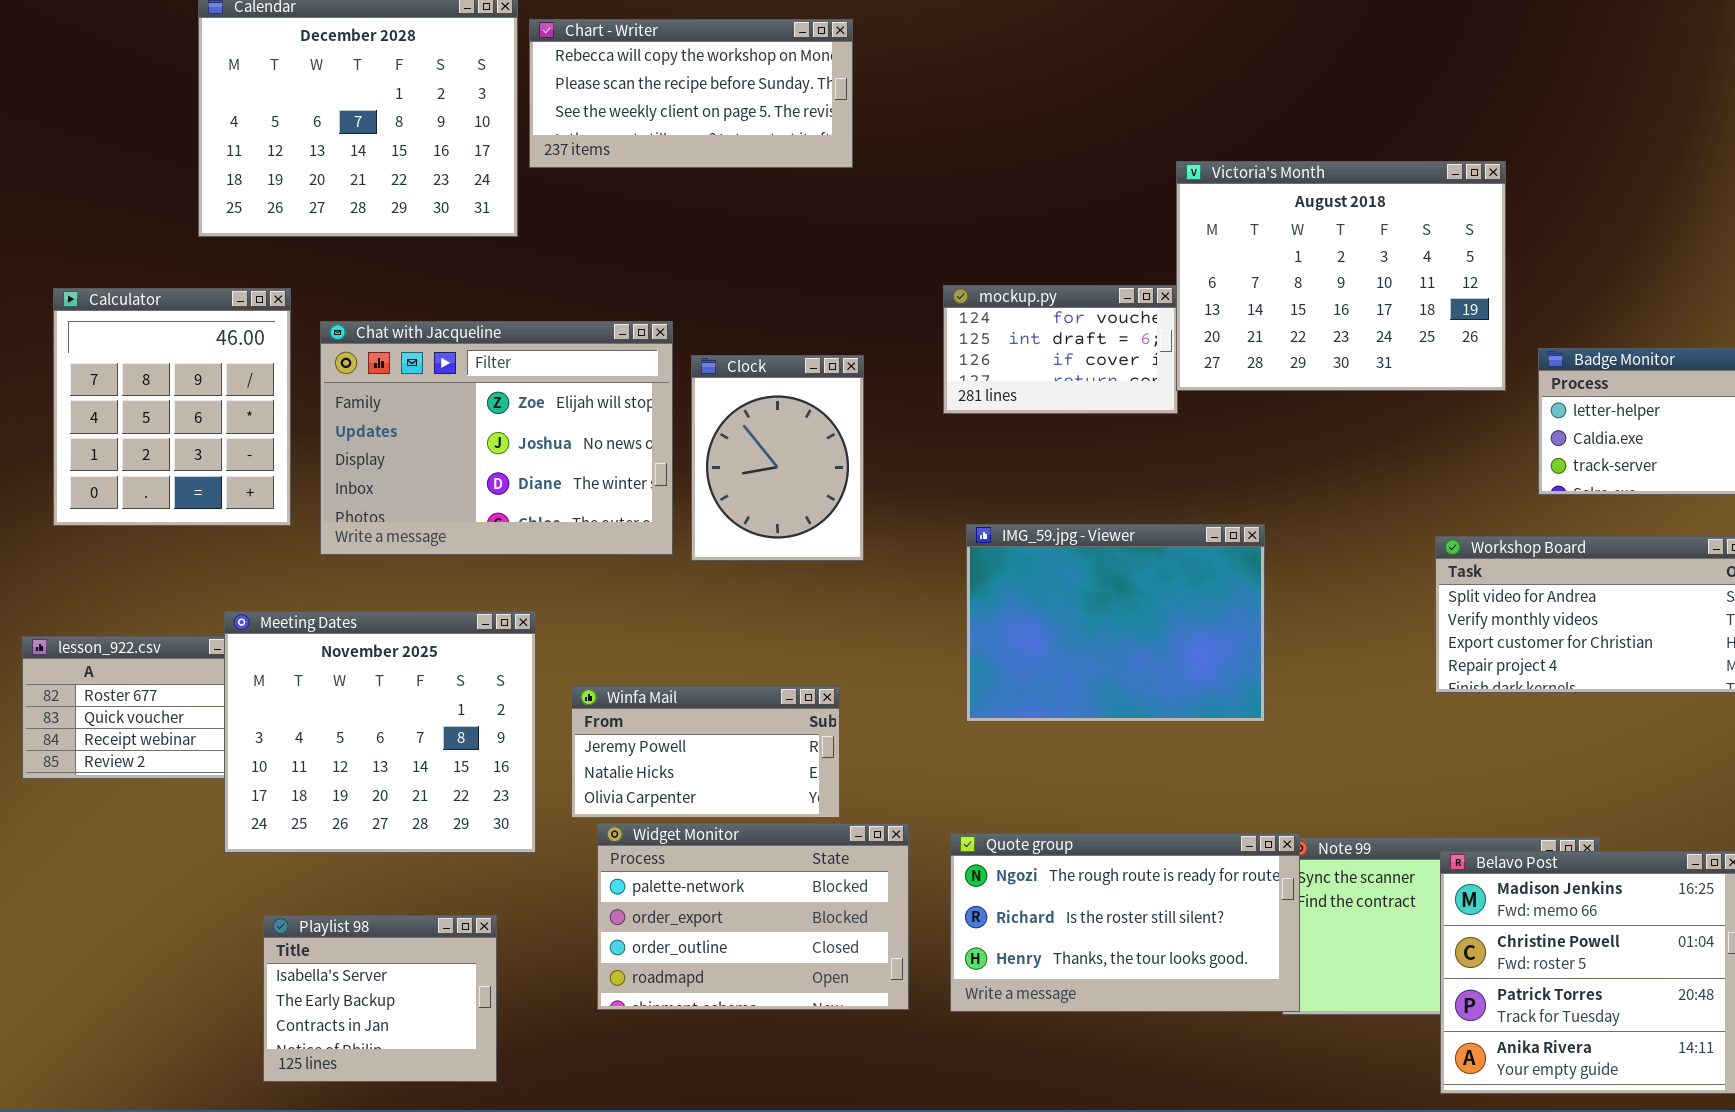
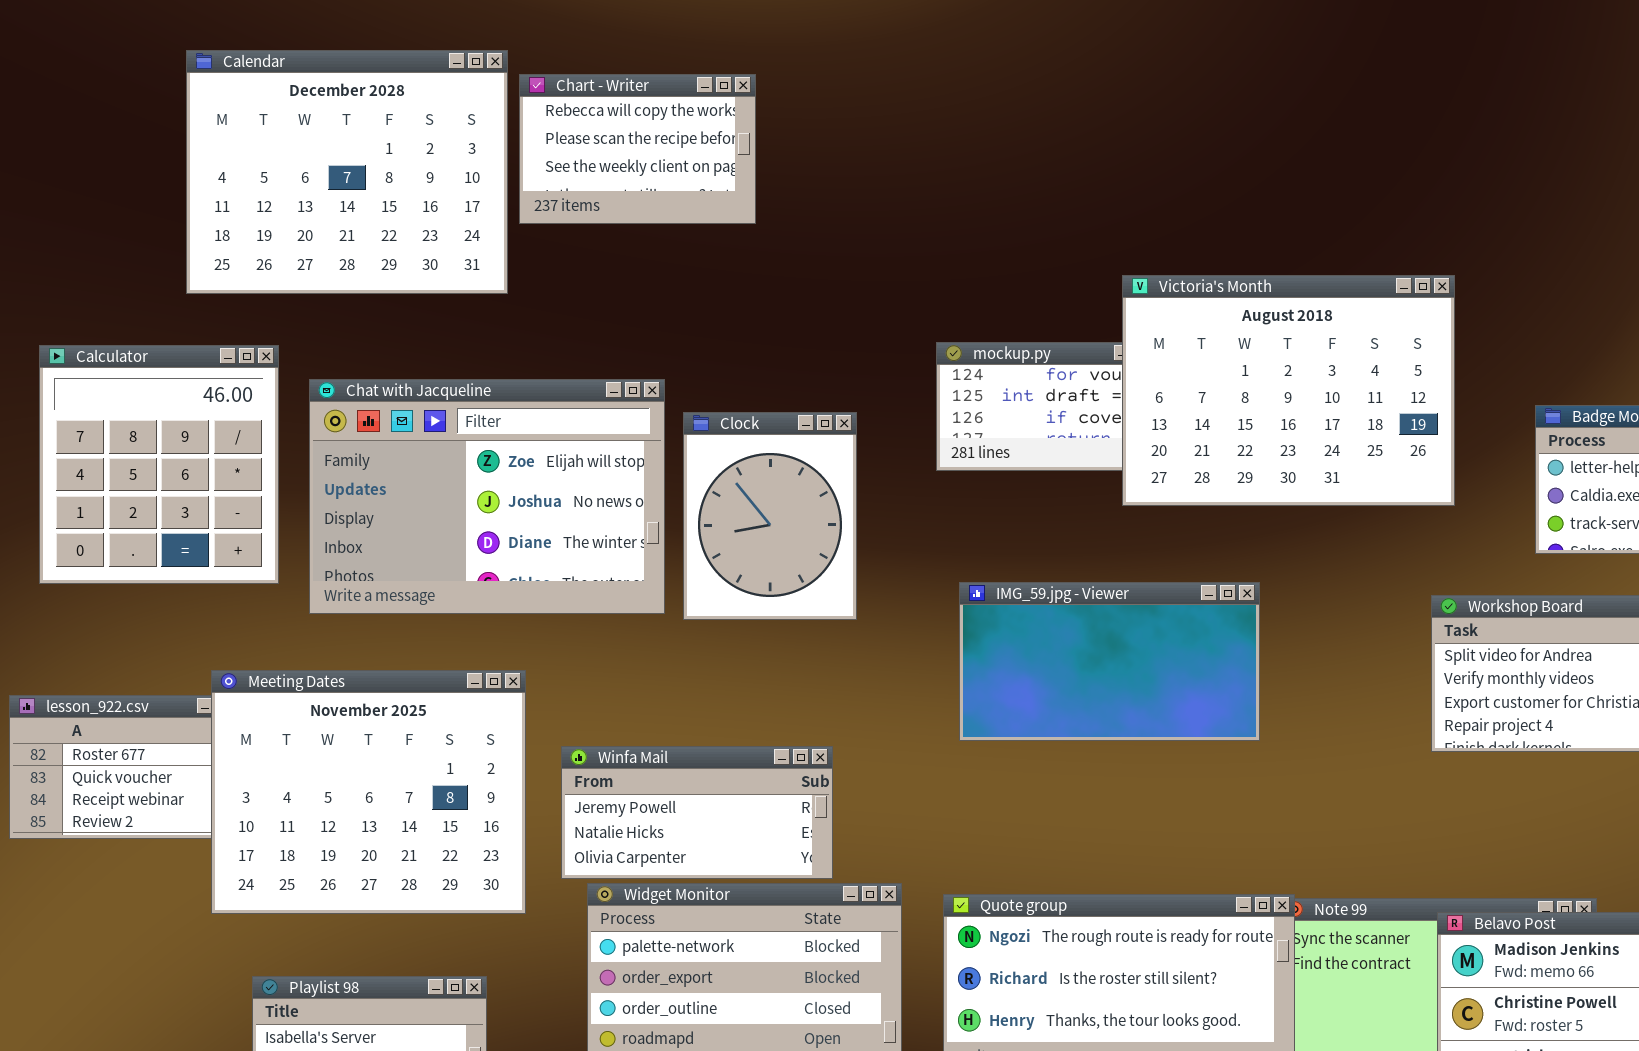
Chart - Writer: [529,19,853,168] -> [519,74,756,224], resized
Victoria's Month: [1176,161,1506,391] -> [1122,275,1455,506], moved
IMG_59.jpg - Viewer: [966,524,1265,722] -> [959,582,1260,741], resized

